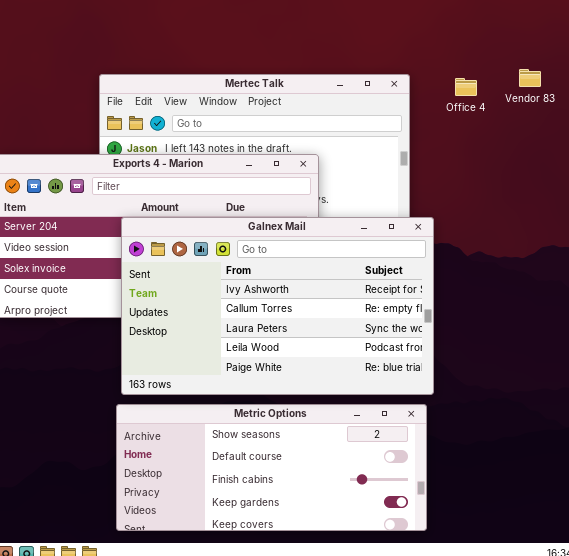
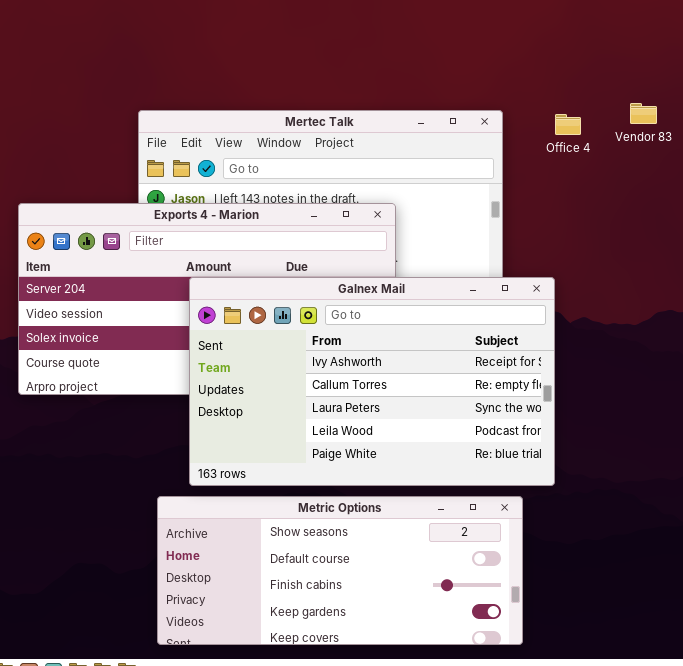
Galnex Mail: [121,217,434,395] -> [189,277,555,486], moved

